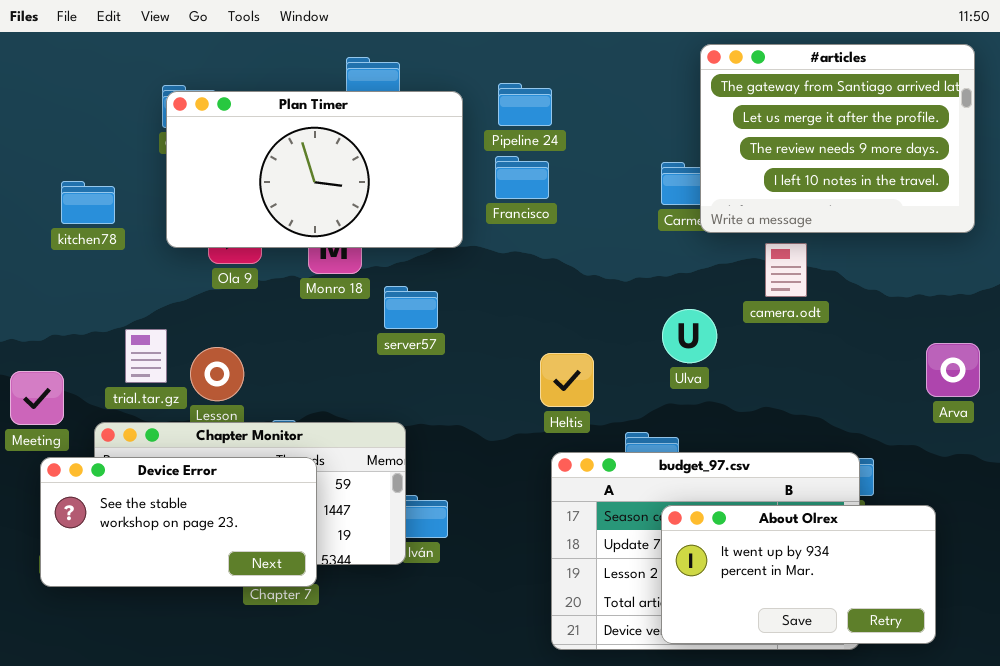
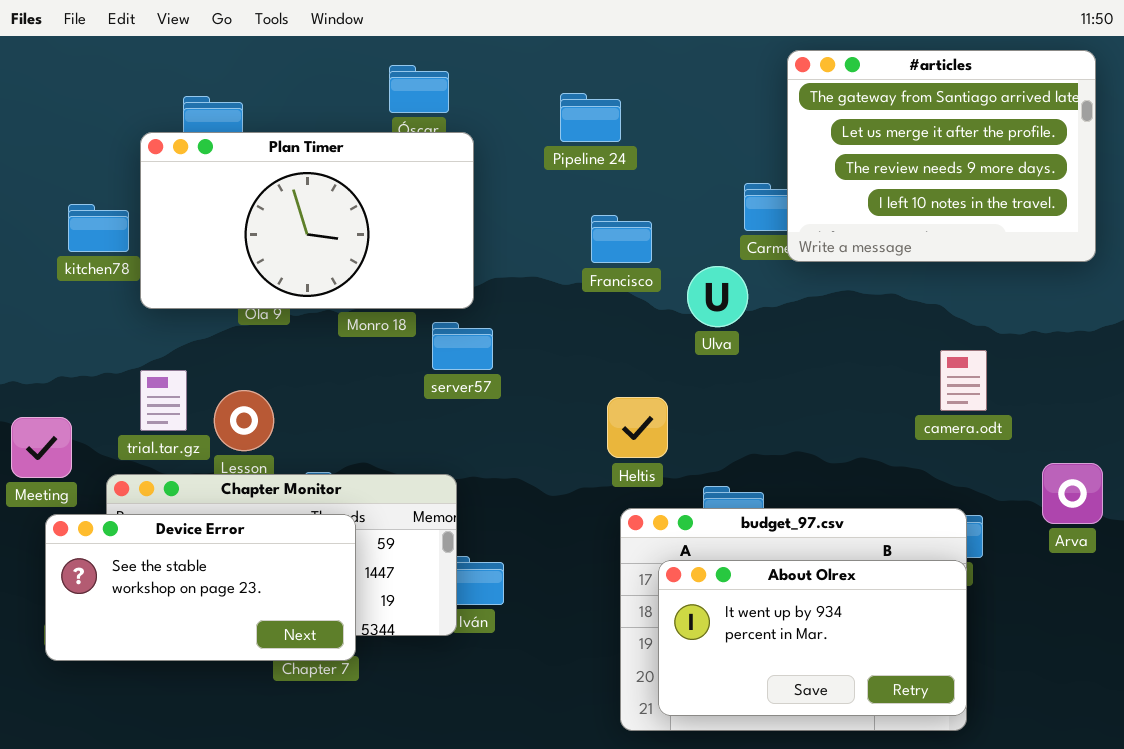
Plan Timer: [166,91,463,248] -> [140,132,474,309], moved
Francisco: [495,156,549,199] -> [591,215,652,263], moved
camera.odt: [765,243,807,297] -> [940,350,987,411], moved
Ulva: [662,309,717,363] -> [687,266,748,327], moved
Arva: [926,343,980,397] -> [1042,463,1103,524], moved
About Olrex: [661,505,936,644] -> [658,560,967,716], moved

